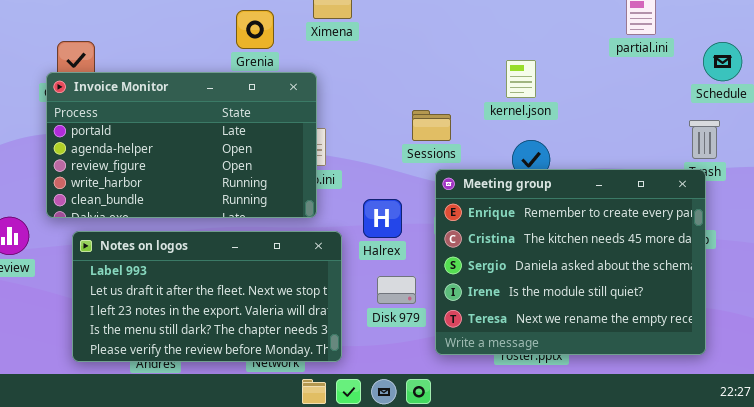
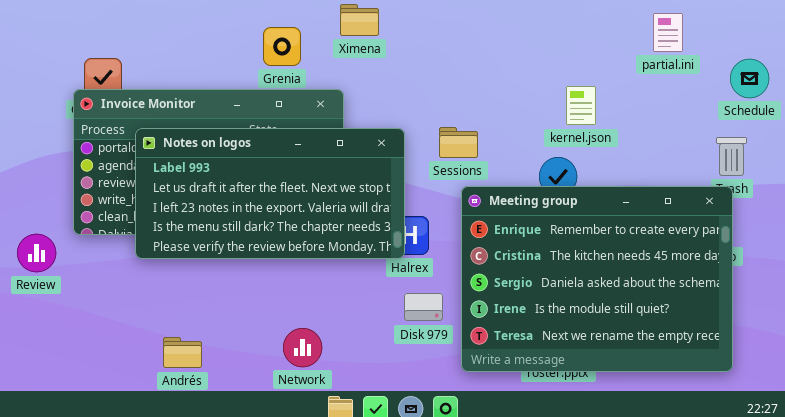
kernel.json: [506,60,536,98] -> [566,86,596,125], moved
Notes on logos: [72,231,342,362] -> [135,128,405,259], moved

